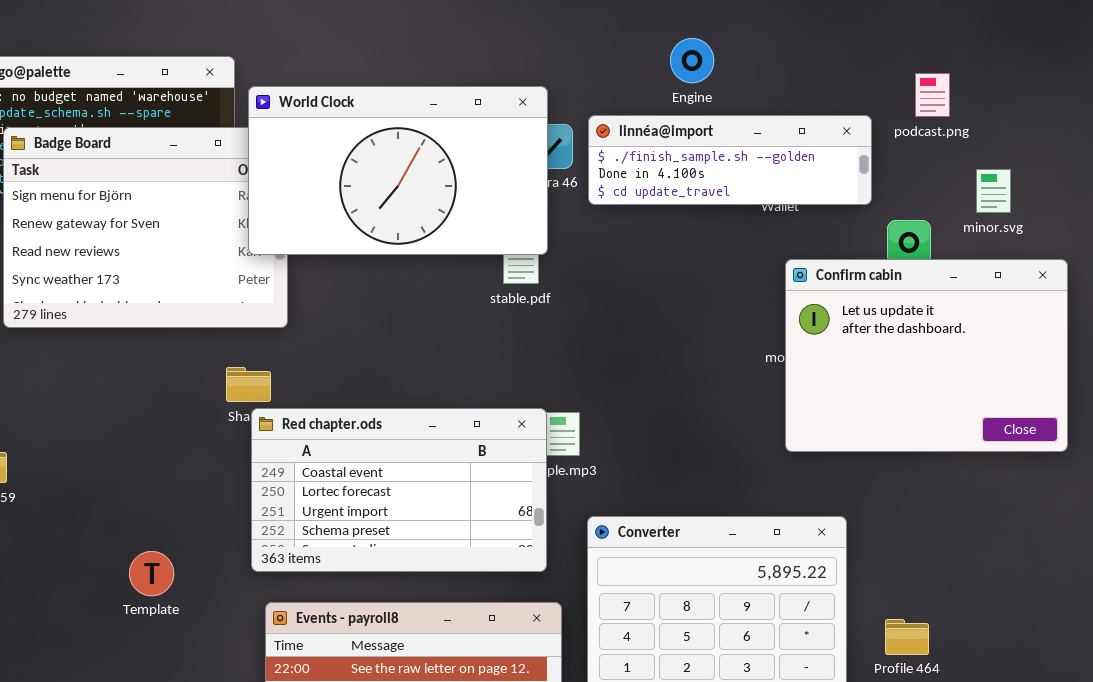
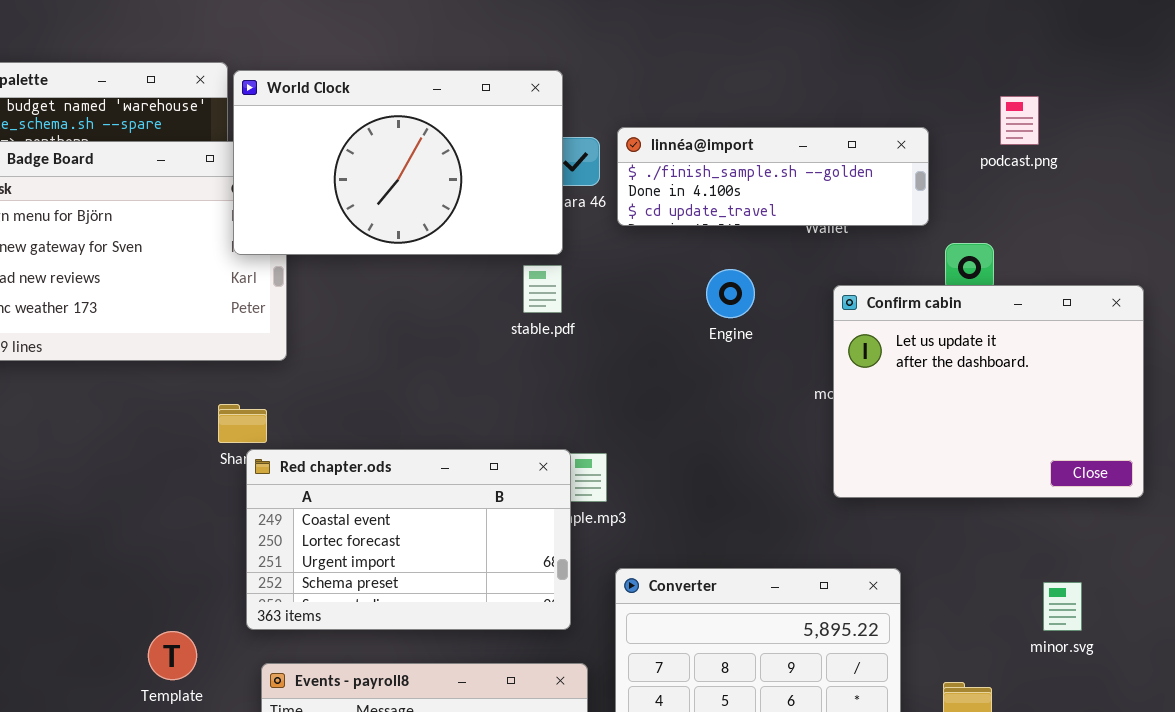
Engine: [670,38,714,83] -> [706,269,755,318], moved
podcast.png: [915,73,950,117] -> [1000,96,1039,145], moved
World Clock: [248,86,548,255] -> [233,70,563,255], moved
minor.svg: [976,169,1011,213] -> [1043,582,1082,631], moved
Template: [129,551,174,596] -> [148,631,197,680], moved

